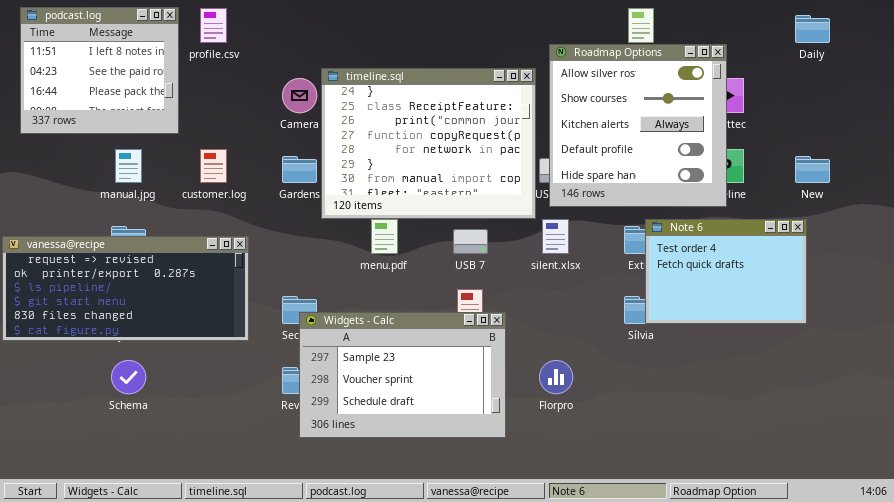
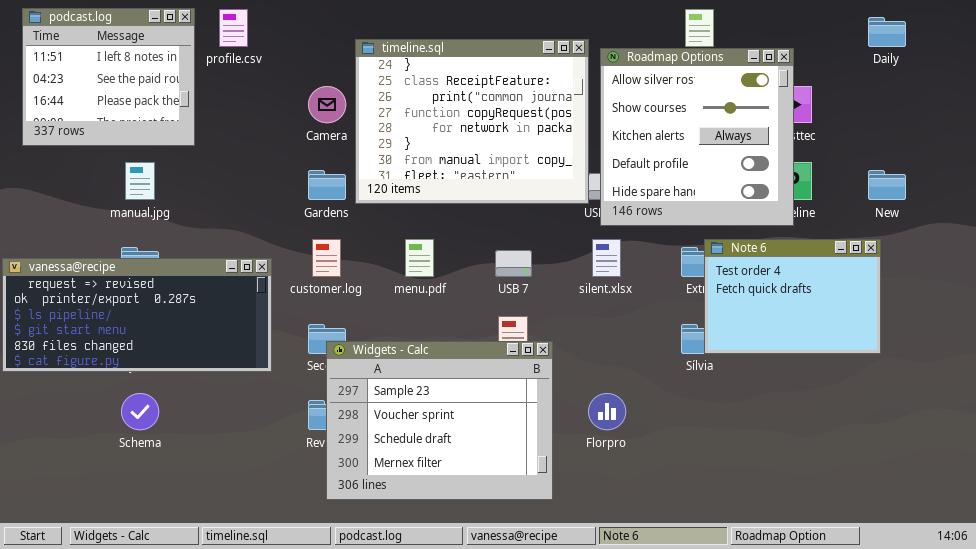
timeline.sql: [321,68,536,219] -> [355,39,589,204], moved
customer.log: [200,149,227,183] -> [312,239,341,277], moved
Widgets - Calc: [299,312,506,438] -> [326,341,553,500], resized

